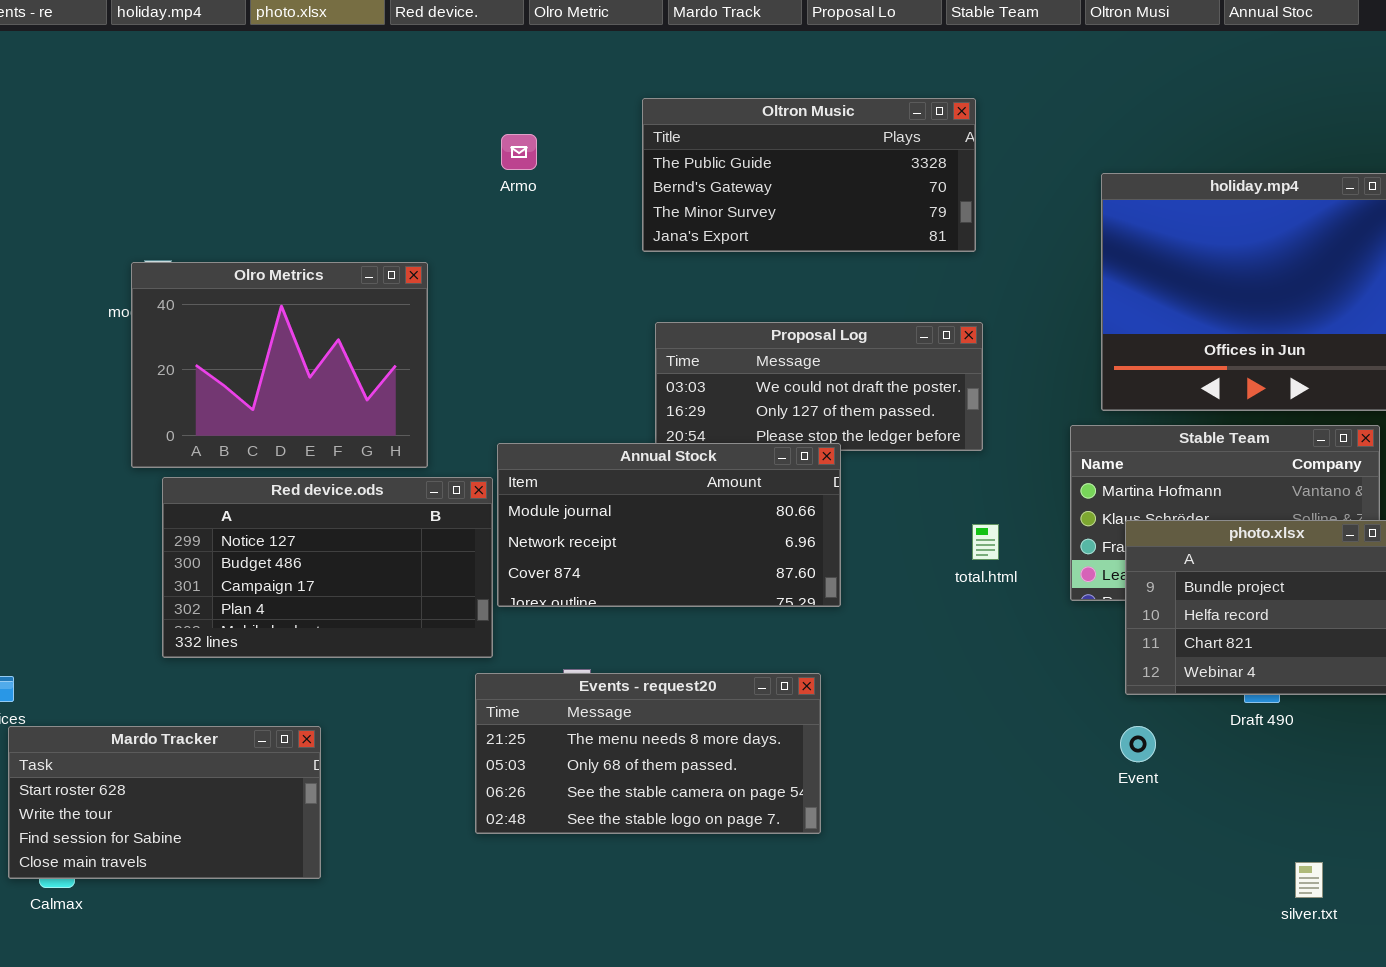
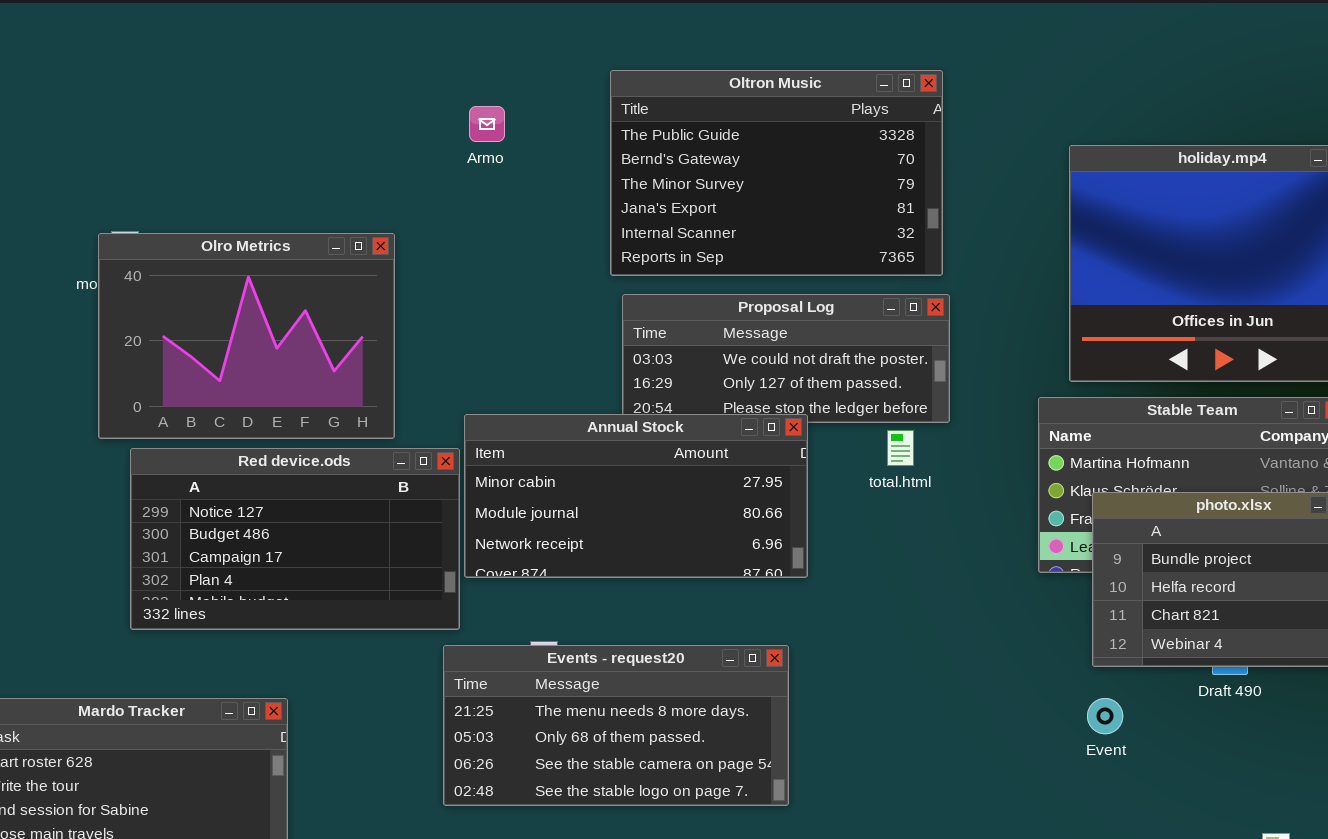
Oltron Music: [642,98,976,252] -> [610,70,943,276], resized
Annual Stock: [497,443,841,607] -> [464,414,808,578], scrolled up 1 row
total.html: [972,524,999,560] -> [887,430,914,466], moved

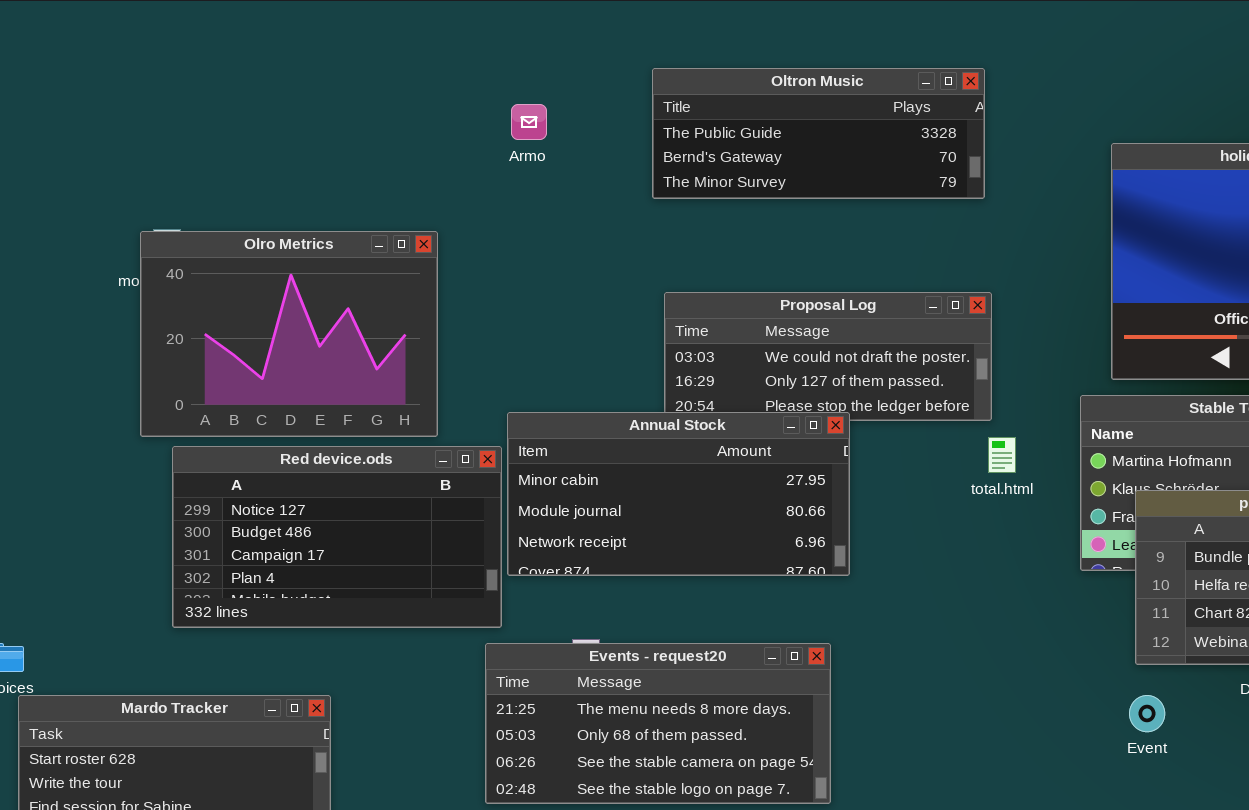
Oltron Music: [610,70,943,276] -> [652,68,985,199], resized
total.html: [887,430,914,466] -> [988,437,1016,473], moved

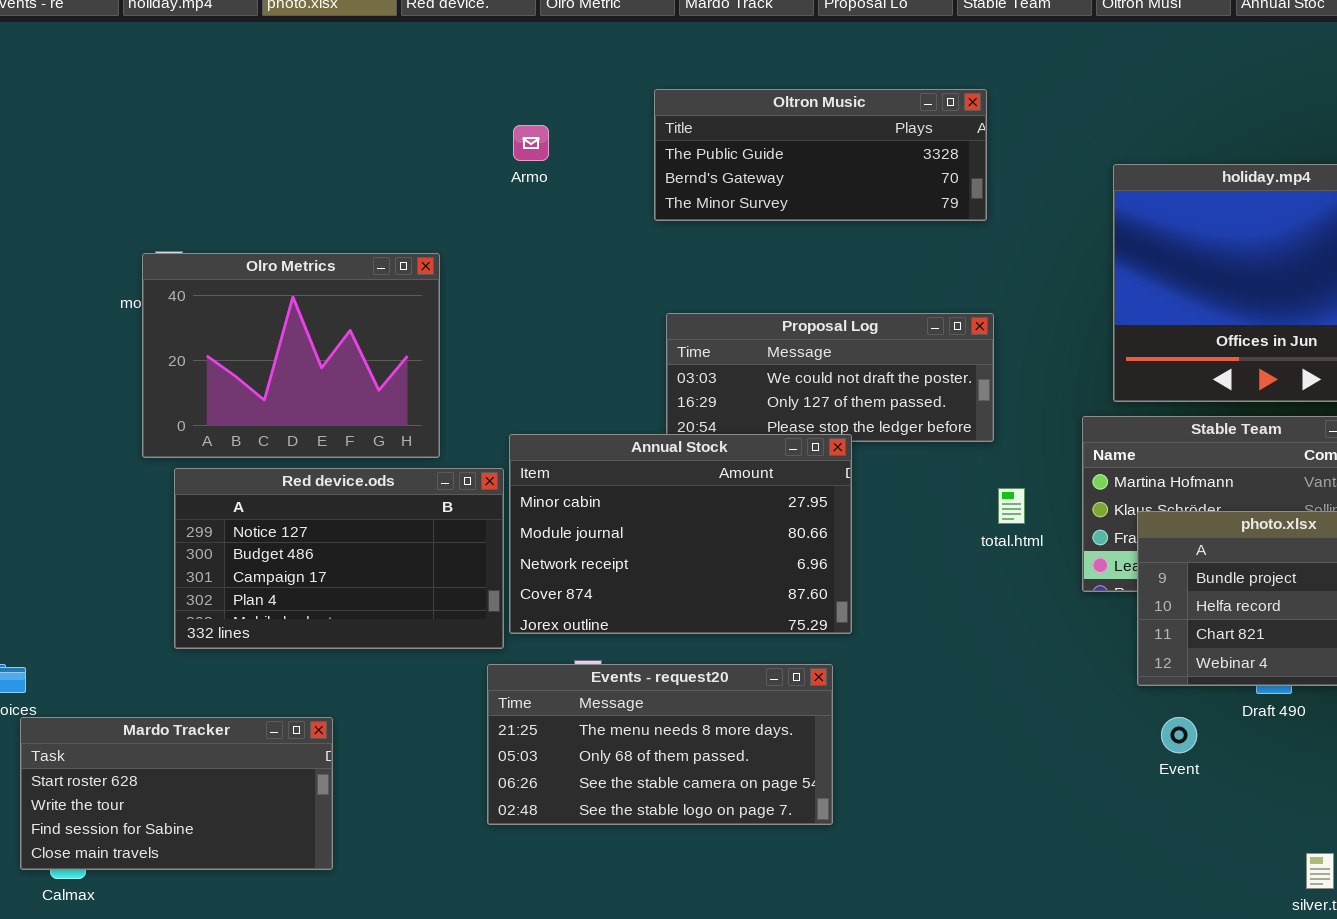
Annual Stock: [507,412,850,576] -> [509,434,852,634], resized
total.html: [988,437,1016,473] -> [998,488,1025,524], moved
Event: [1129,695,1165,732] -> [1161,717,1197,753], moved

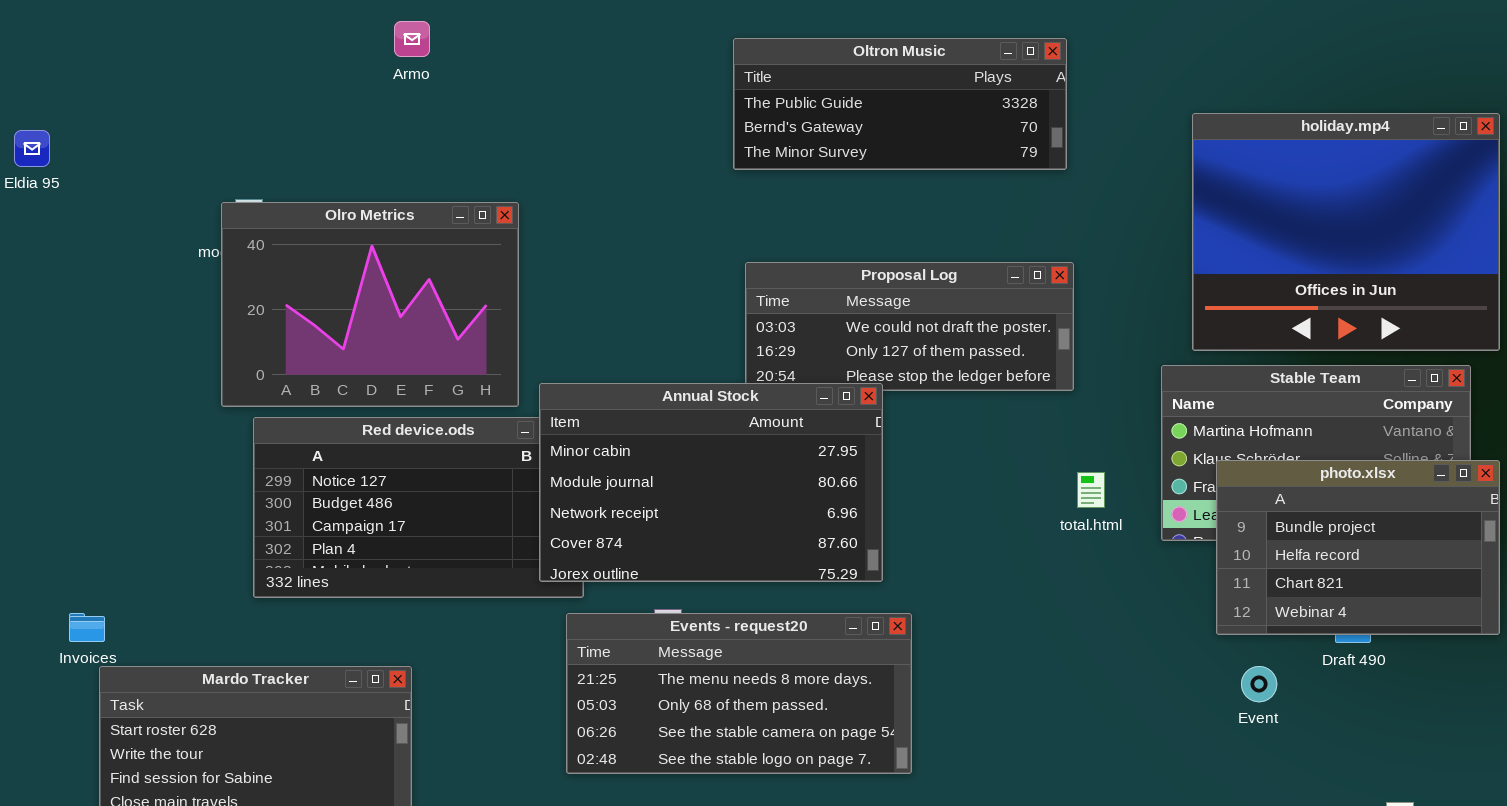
Armo: [513,125,549,161] -> [394,21,430,57], moved
Annual Stock: [509,434,852,634] -> [539,383,883,582], moved
total.html: [998,488,1025,524] -> [1077,472,1105,508], moved

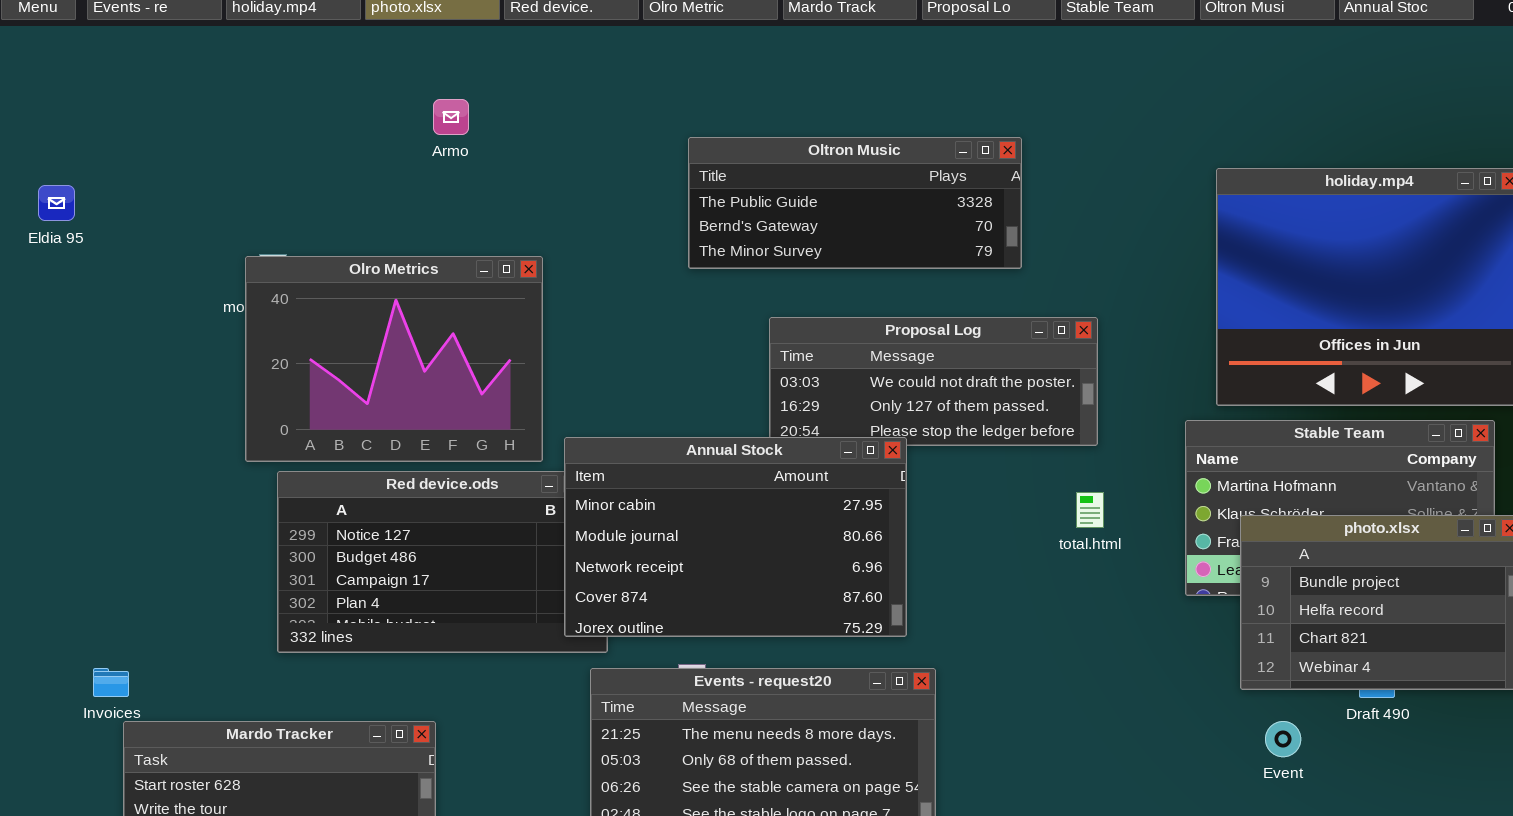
Armo: [394,21,430,57] -> [433,99,469,135], moved
Oltron Music: [733,38,1067,170] -> [688,137,1022,269], moved
total.html: [1077,472,1105,508] -> [1076,492,1104,528], moved

